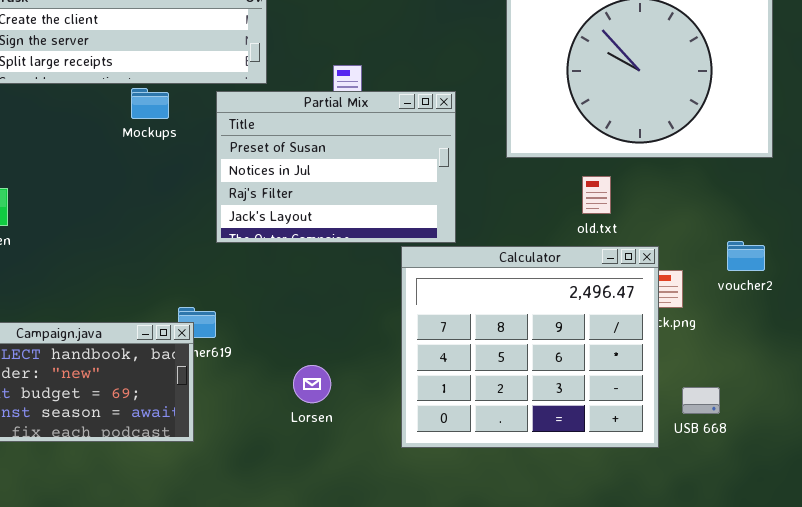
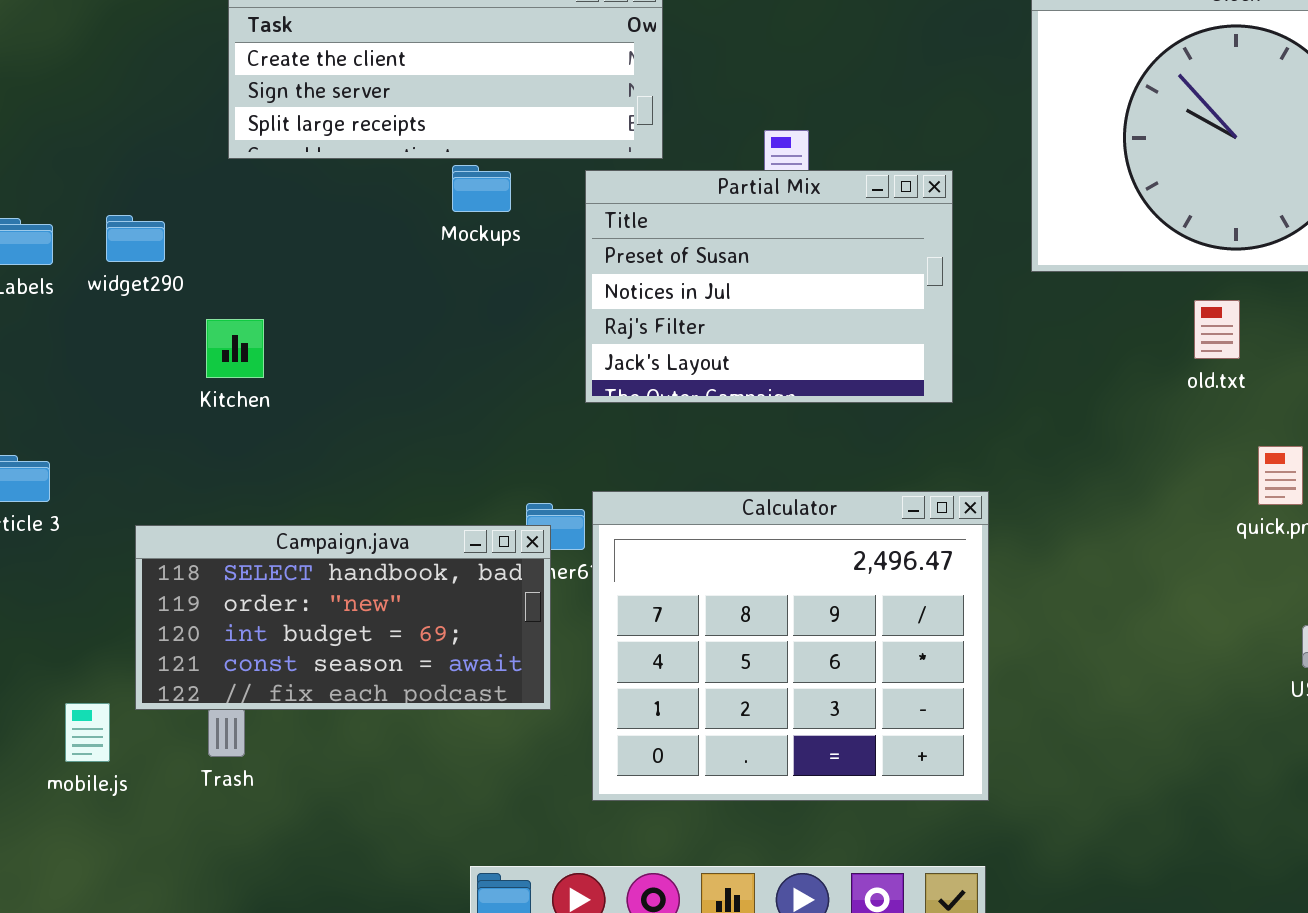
old.txt: [582,176,611,214] -> [1194,300,1240,359], moved
Calculator: [401,246,659,448] -> [592,491,989,801], moved

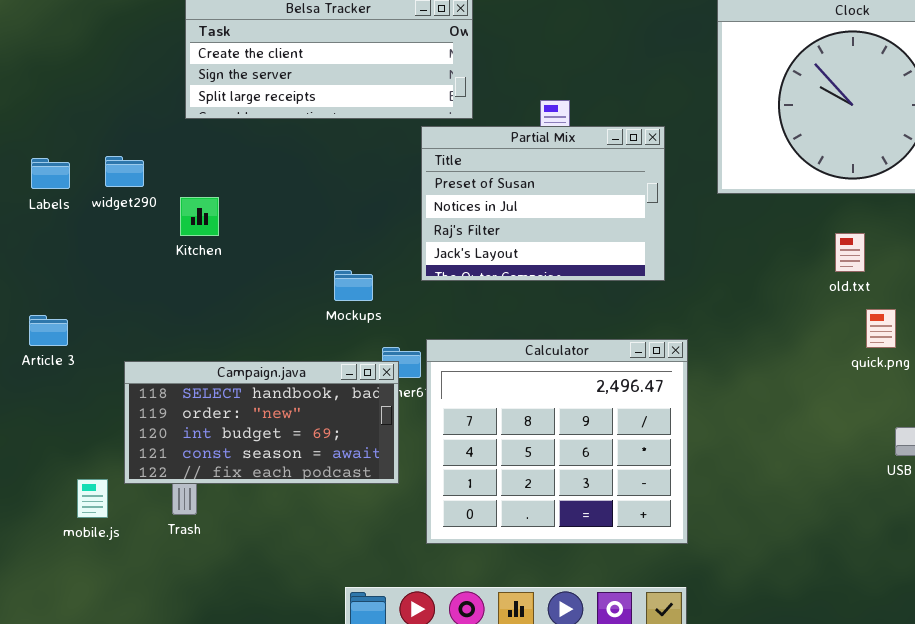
Mockups: [452,165,511,212] -> [334,270,373,301], moved
old.txt: [1194,300,1240,359] -> [835,233,865,272], moved
Kitchen: [206,319,264,378] -> [180,197,219,236], moved

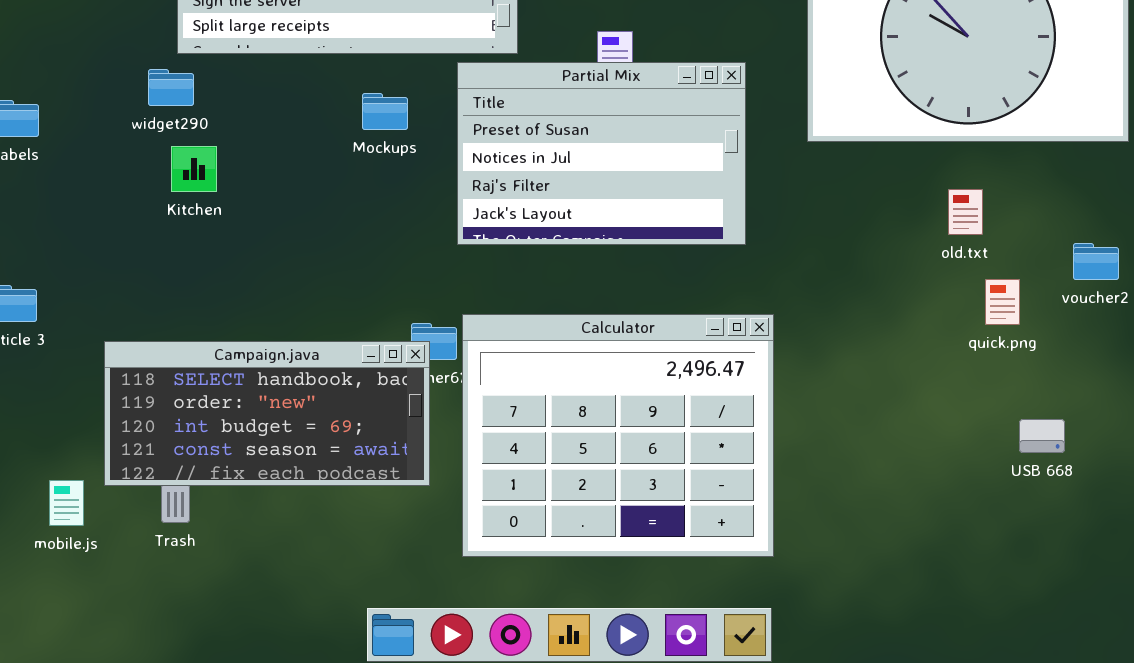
widget290: [105,156,144,187] -> [148,69,194,106], moved
Mockups: [334,270,373,301] -> [362,93,408,130], moved

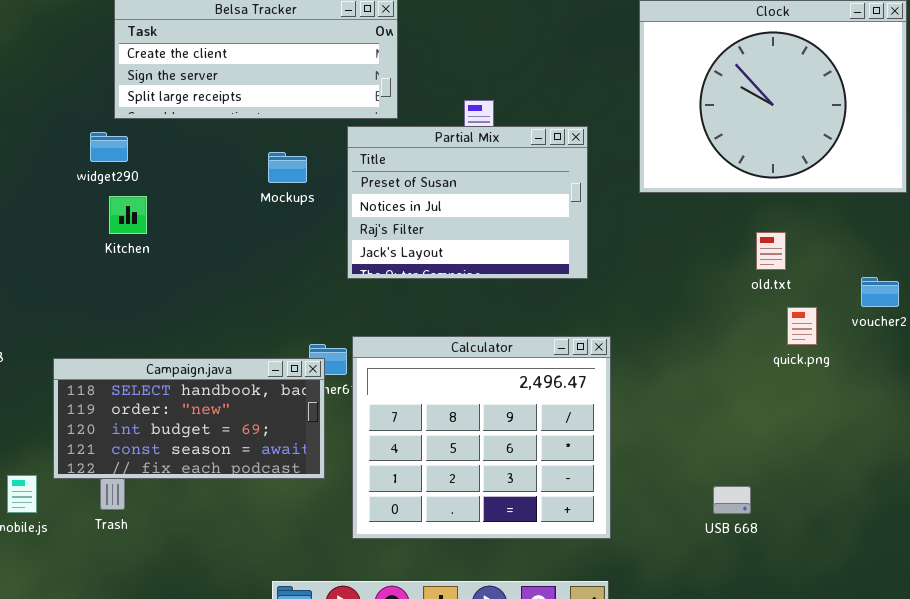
USB 668: [1019,419,1065,453] -> [713,486,751,514], moved

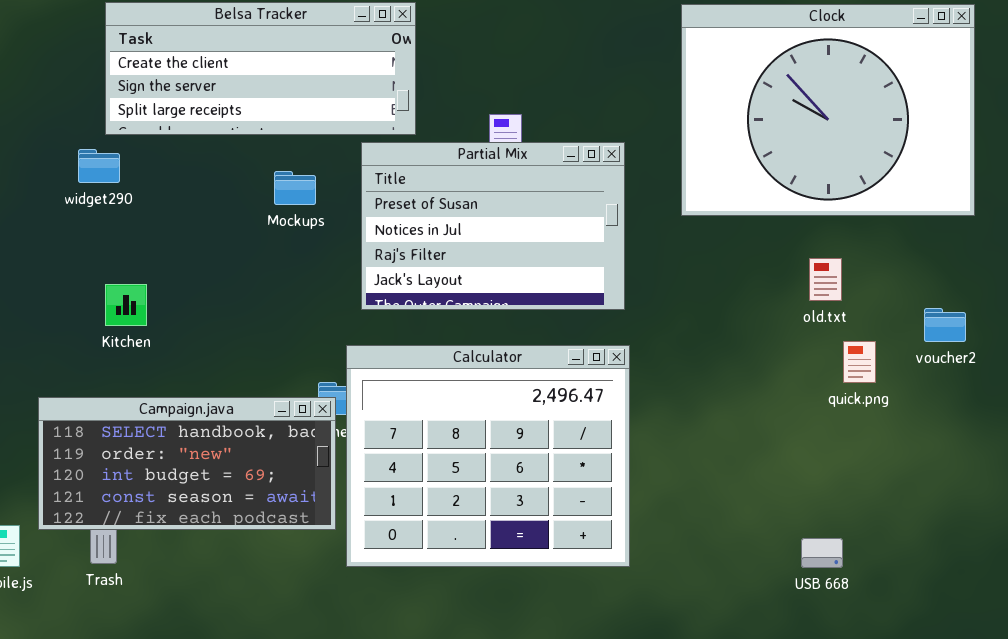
Kitchen: [109,196,147,234] -> [105,284,147,326], moved
Calculator: [352,336,611,539] -> [346,345,630,567], moved
USB 668: [713,486,751,514] -> [801,538,843,568], moved

